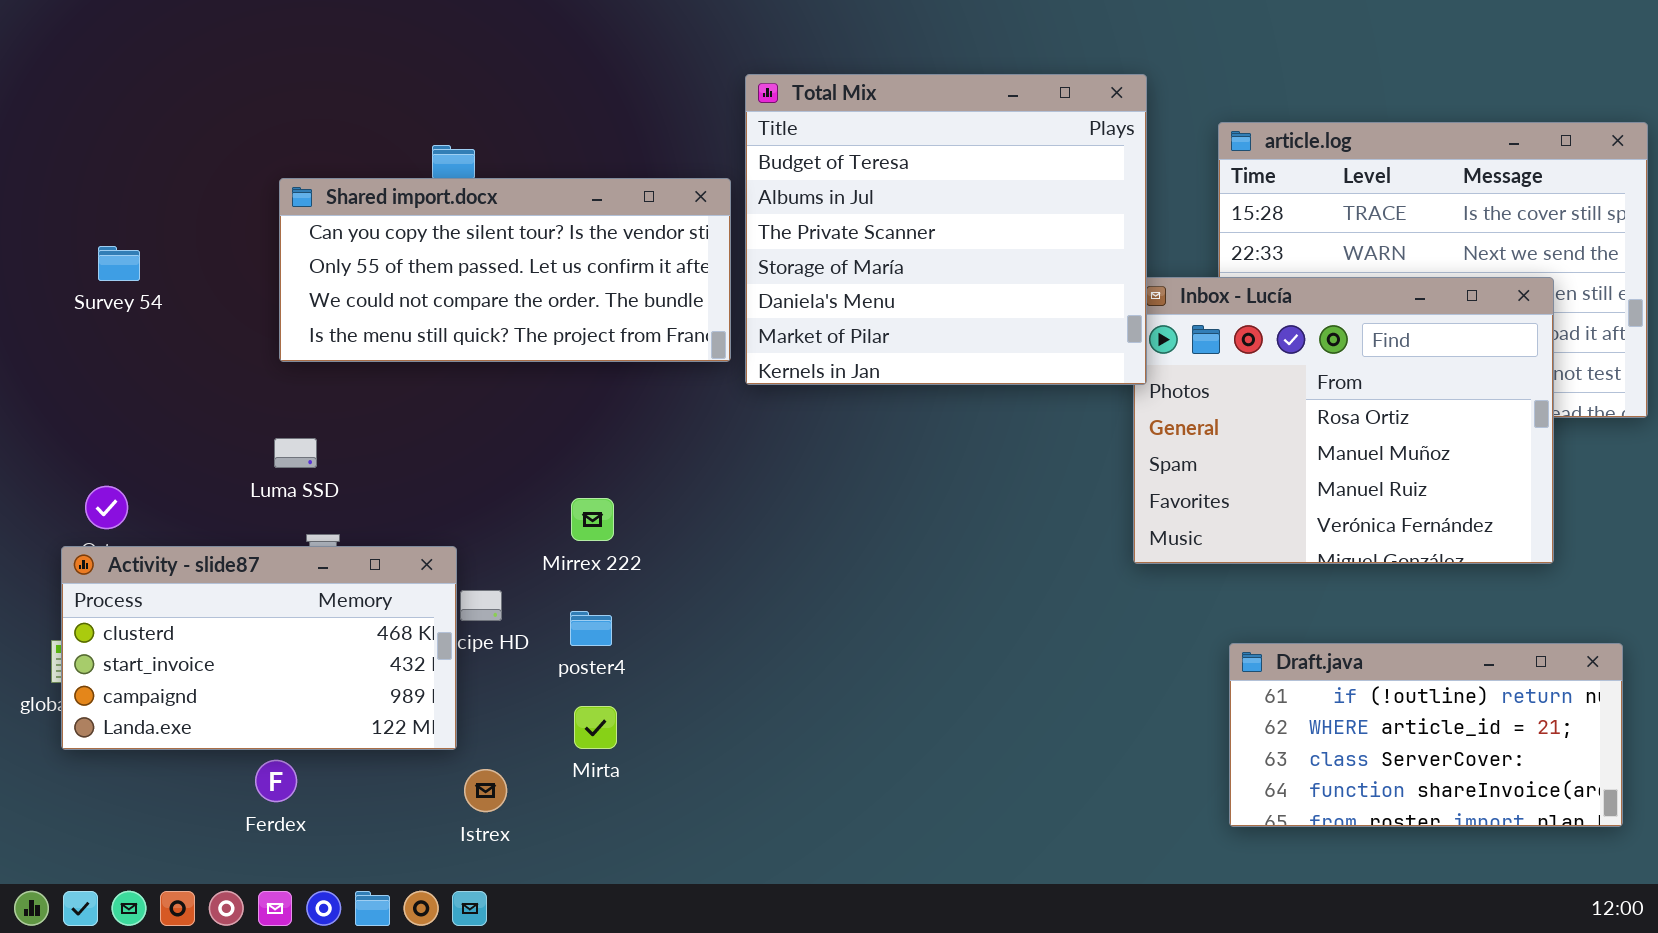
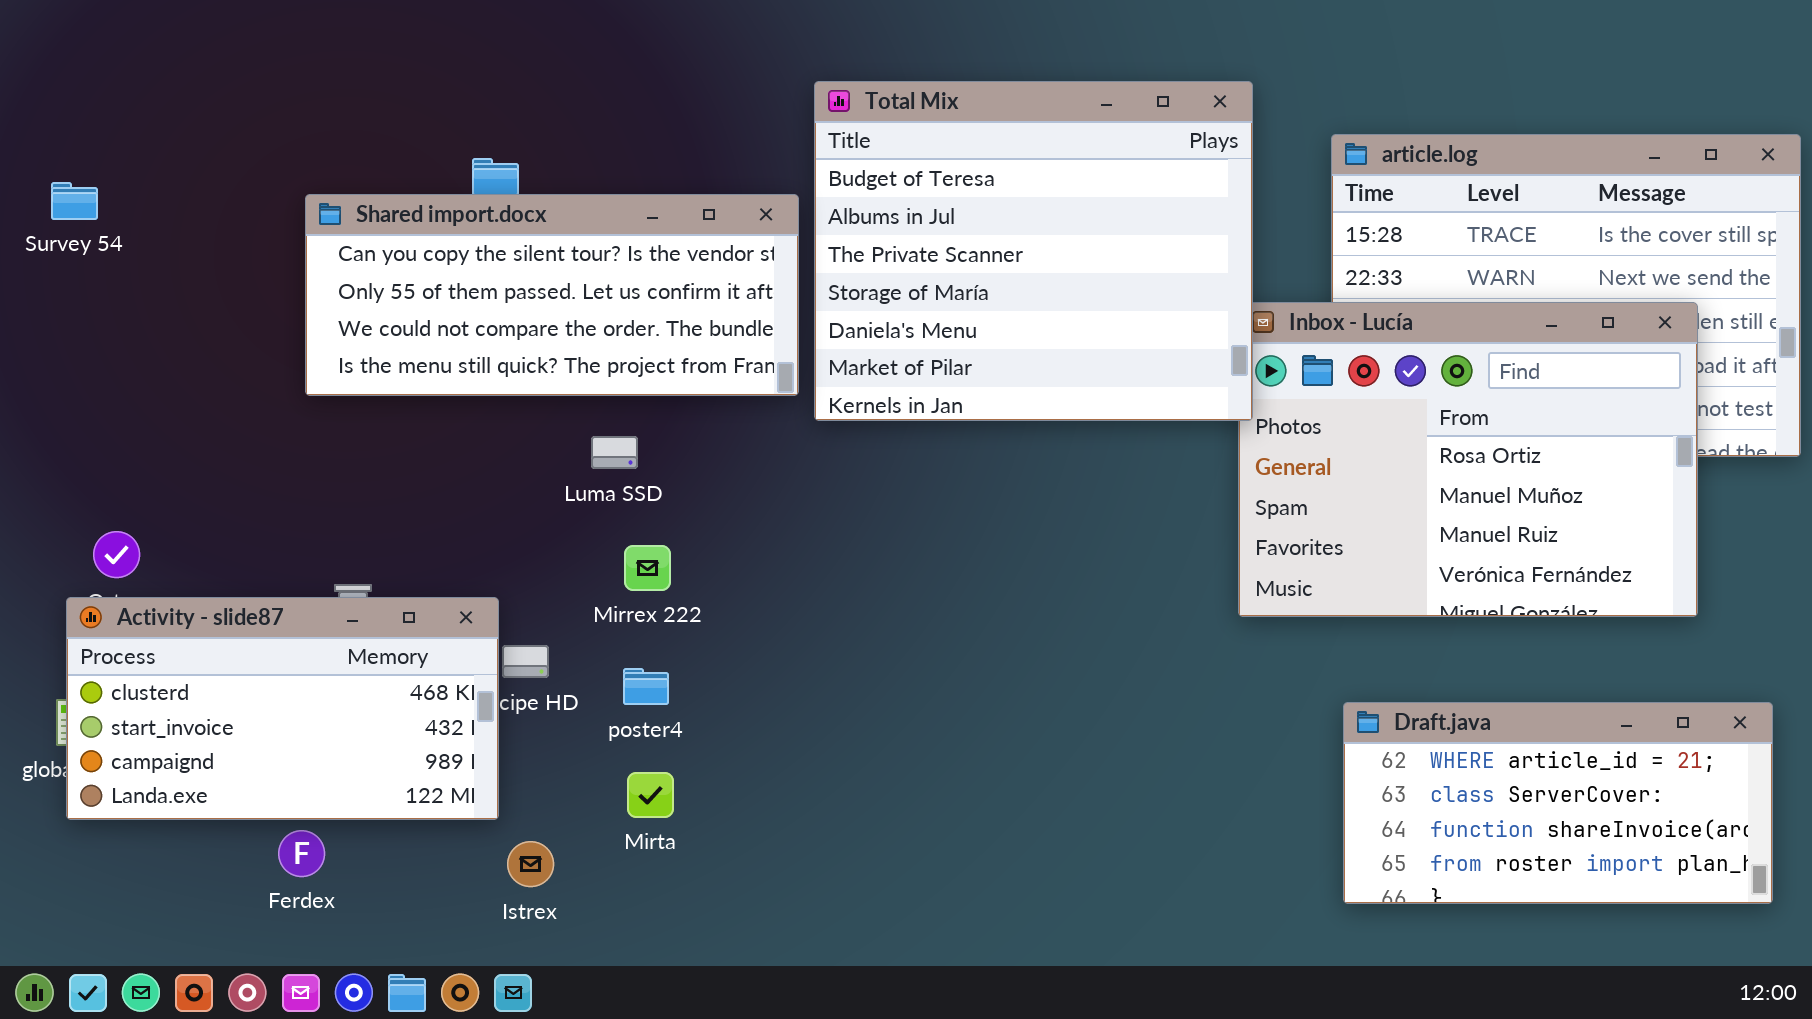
Survey 54: [98,246,140,281] -> [51,182,98,220], moved
Luma SSD: [274,438,317,468] -> [591,436,638,469], moved
Draft.java: [1229,643,1623,827] -> [1343,702,1773,904], scrolled down 1 row

